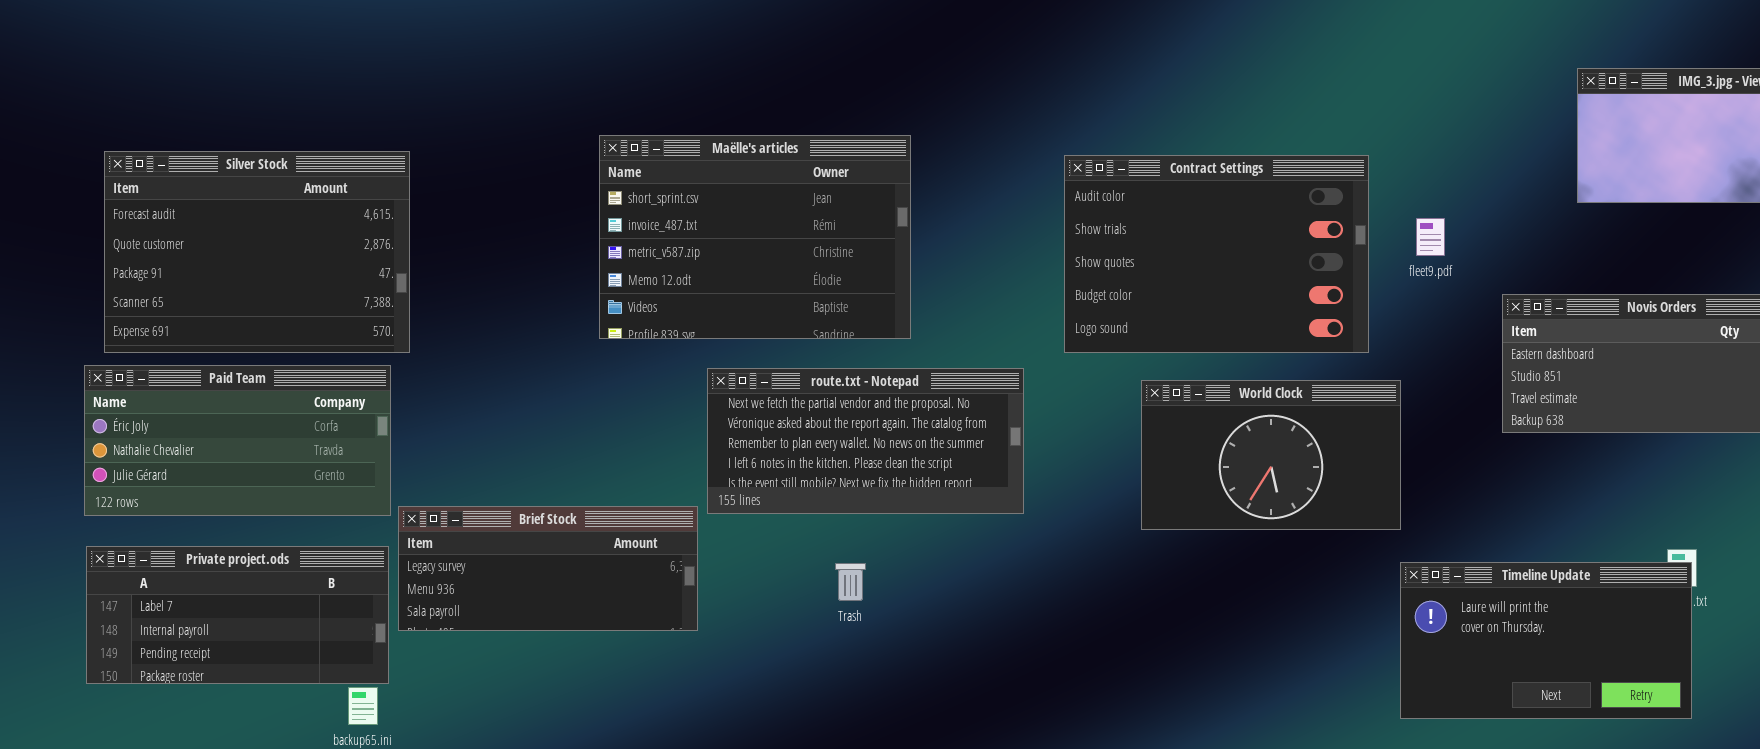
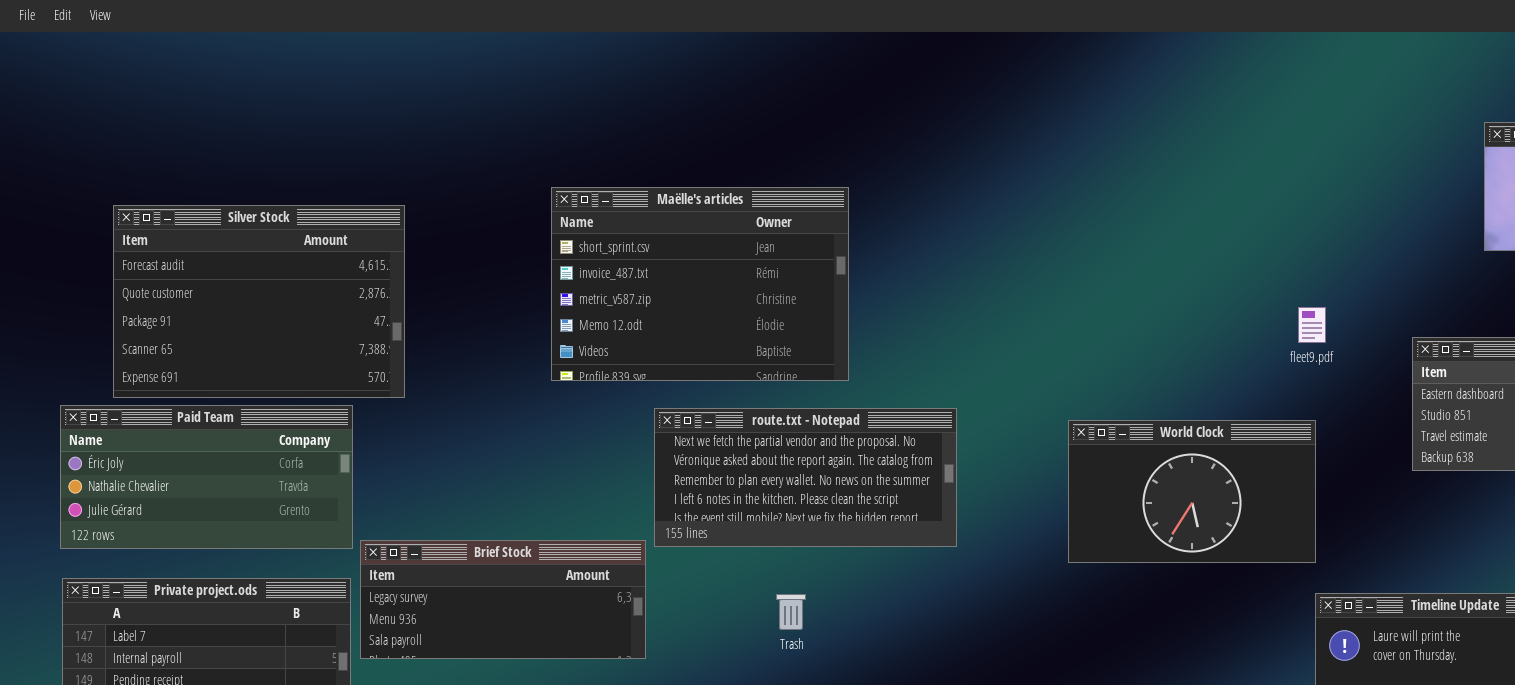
Silver Stock: [104,151,410,353] -> [113,205,405,398], moved
Contract Settings: [1064,155,1369,353] -> none, closed
fleet9.pdf: [1416,218,1445,256] -> [1298,307,1326,343], moved

